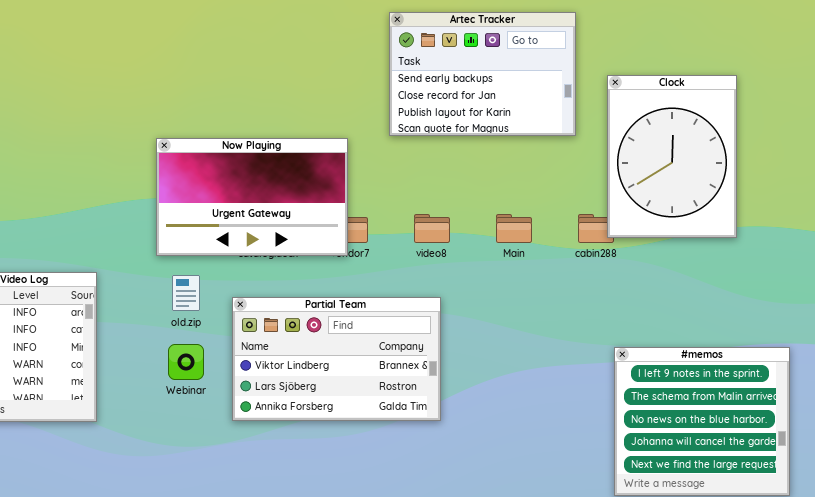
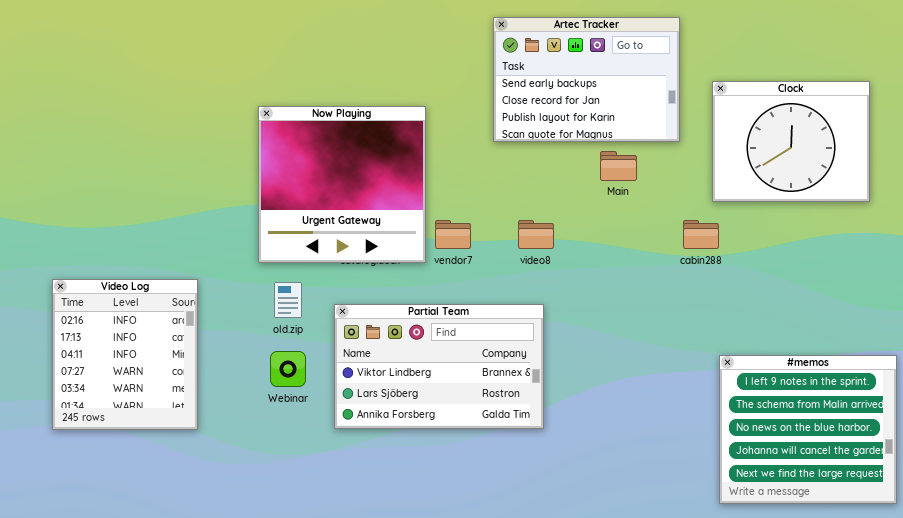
Clock: [607,75,737,238] -> [712,81,870,202], resized
Now Playing: [156,138,348,256] -> [258,106,426,263], resized
Main: [496,214,532,243] -> [600,151,637,181], moved

